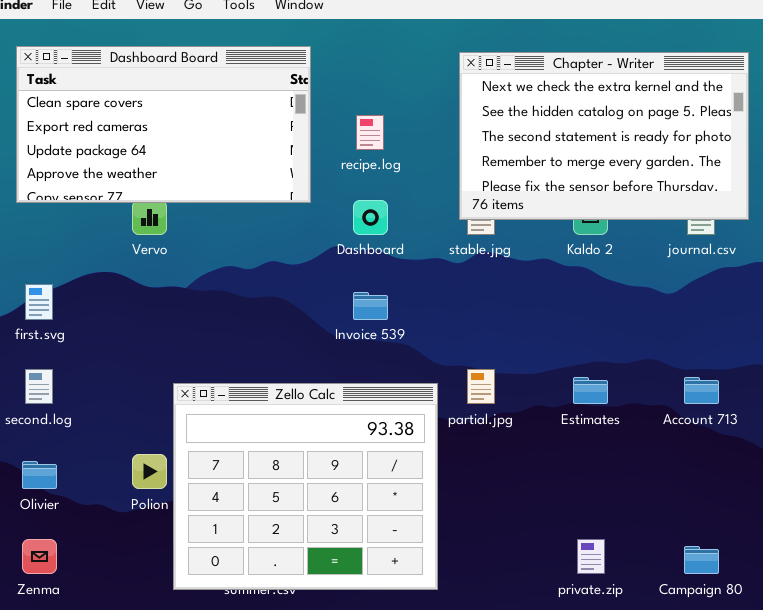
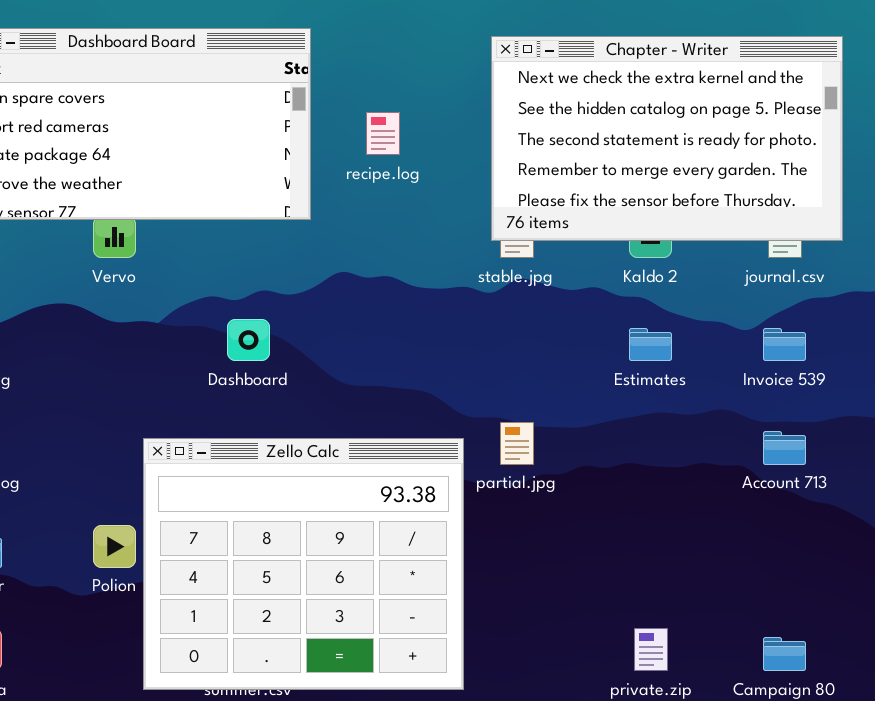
Dashboard: [353,200,388,235] -> [227,319,270,361], moved
Invoice 539: [353,292,388,320] -> [763,328,806,361], moved
Estimates: [573,377,608,404] -> [629,328,672,361], moved

